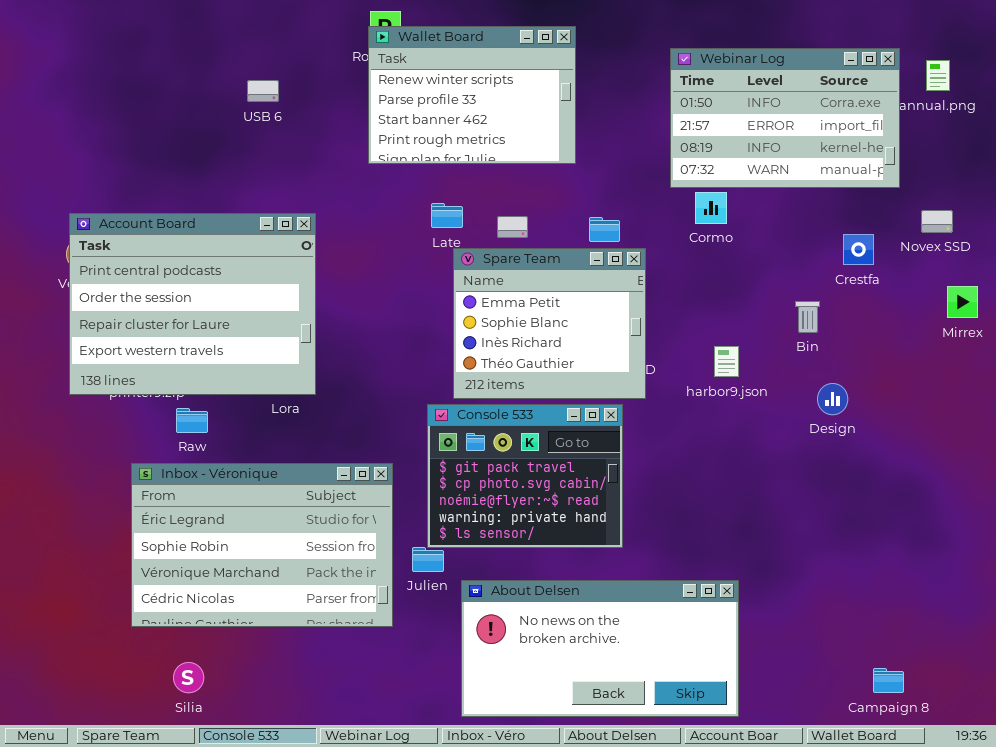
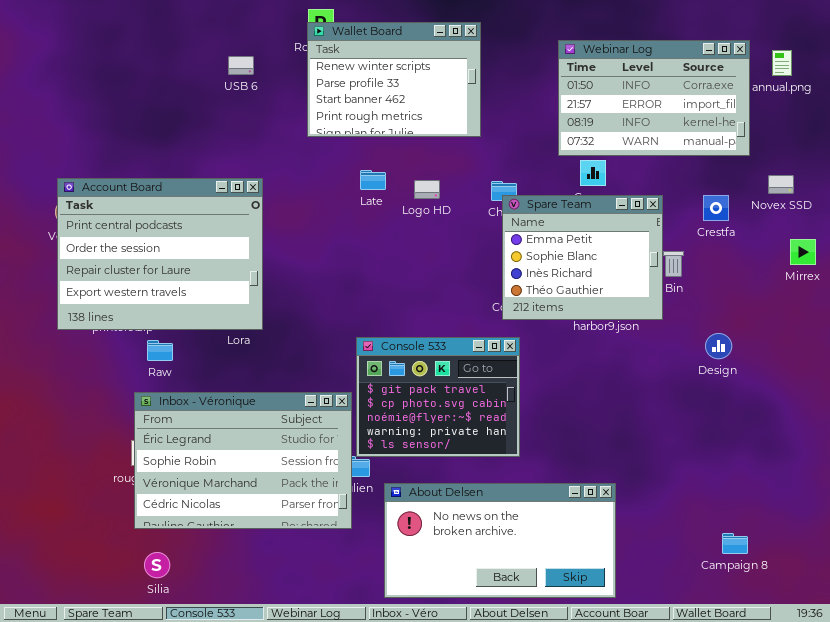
USB 6: [247,80,279,102] -> [228,56,254,75], moved
Spare Team: [453,248,646,399] -> [502,195,663,320], moved
Design: [817,383,848,415] -> [705,333,732,359], moved
Inbox - Véronique: [131,463,393,627] -> [134,392,352,529], moved
Campaign 8: [873,668,904,693] -> [722,533,748,554], moved

